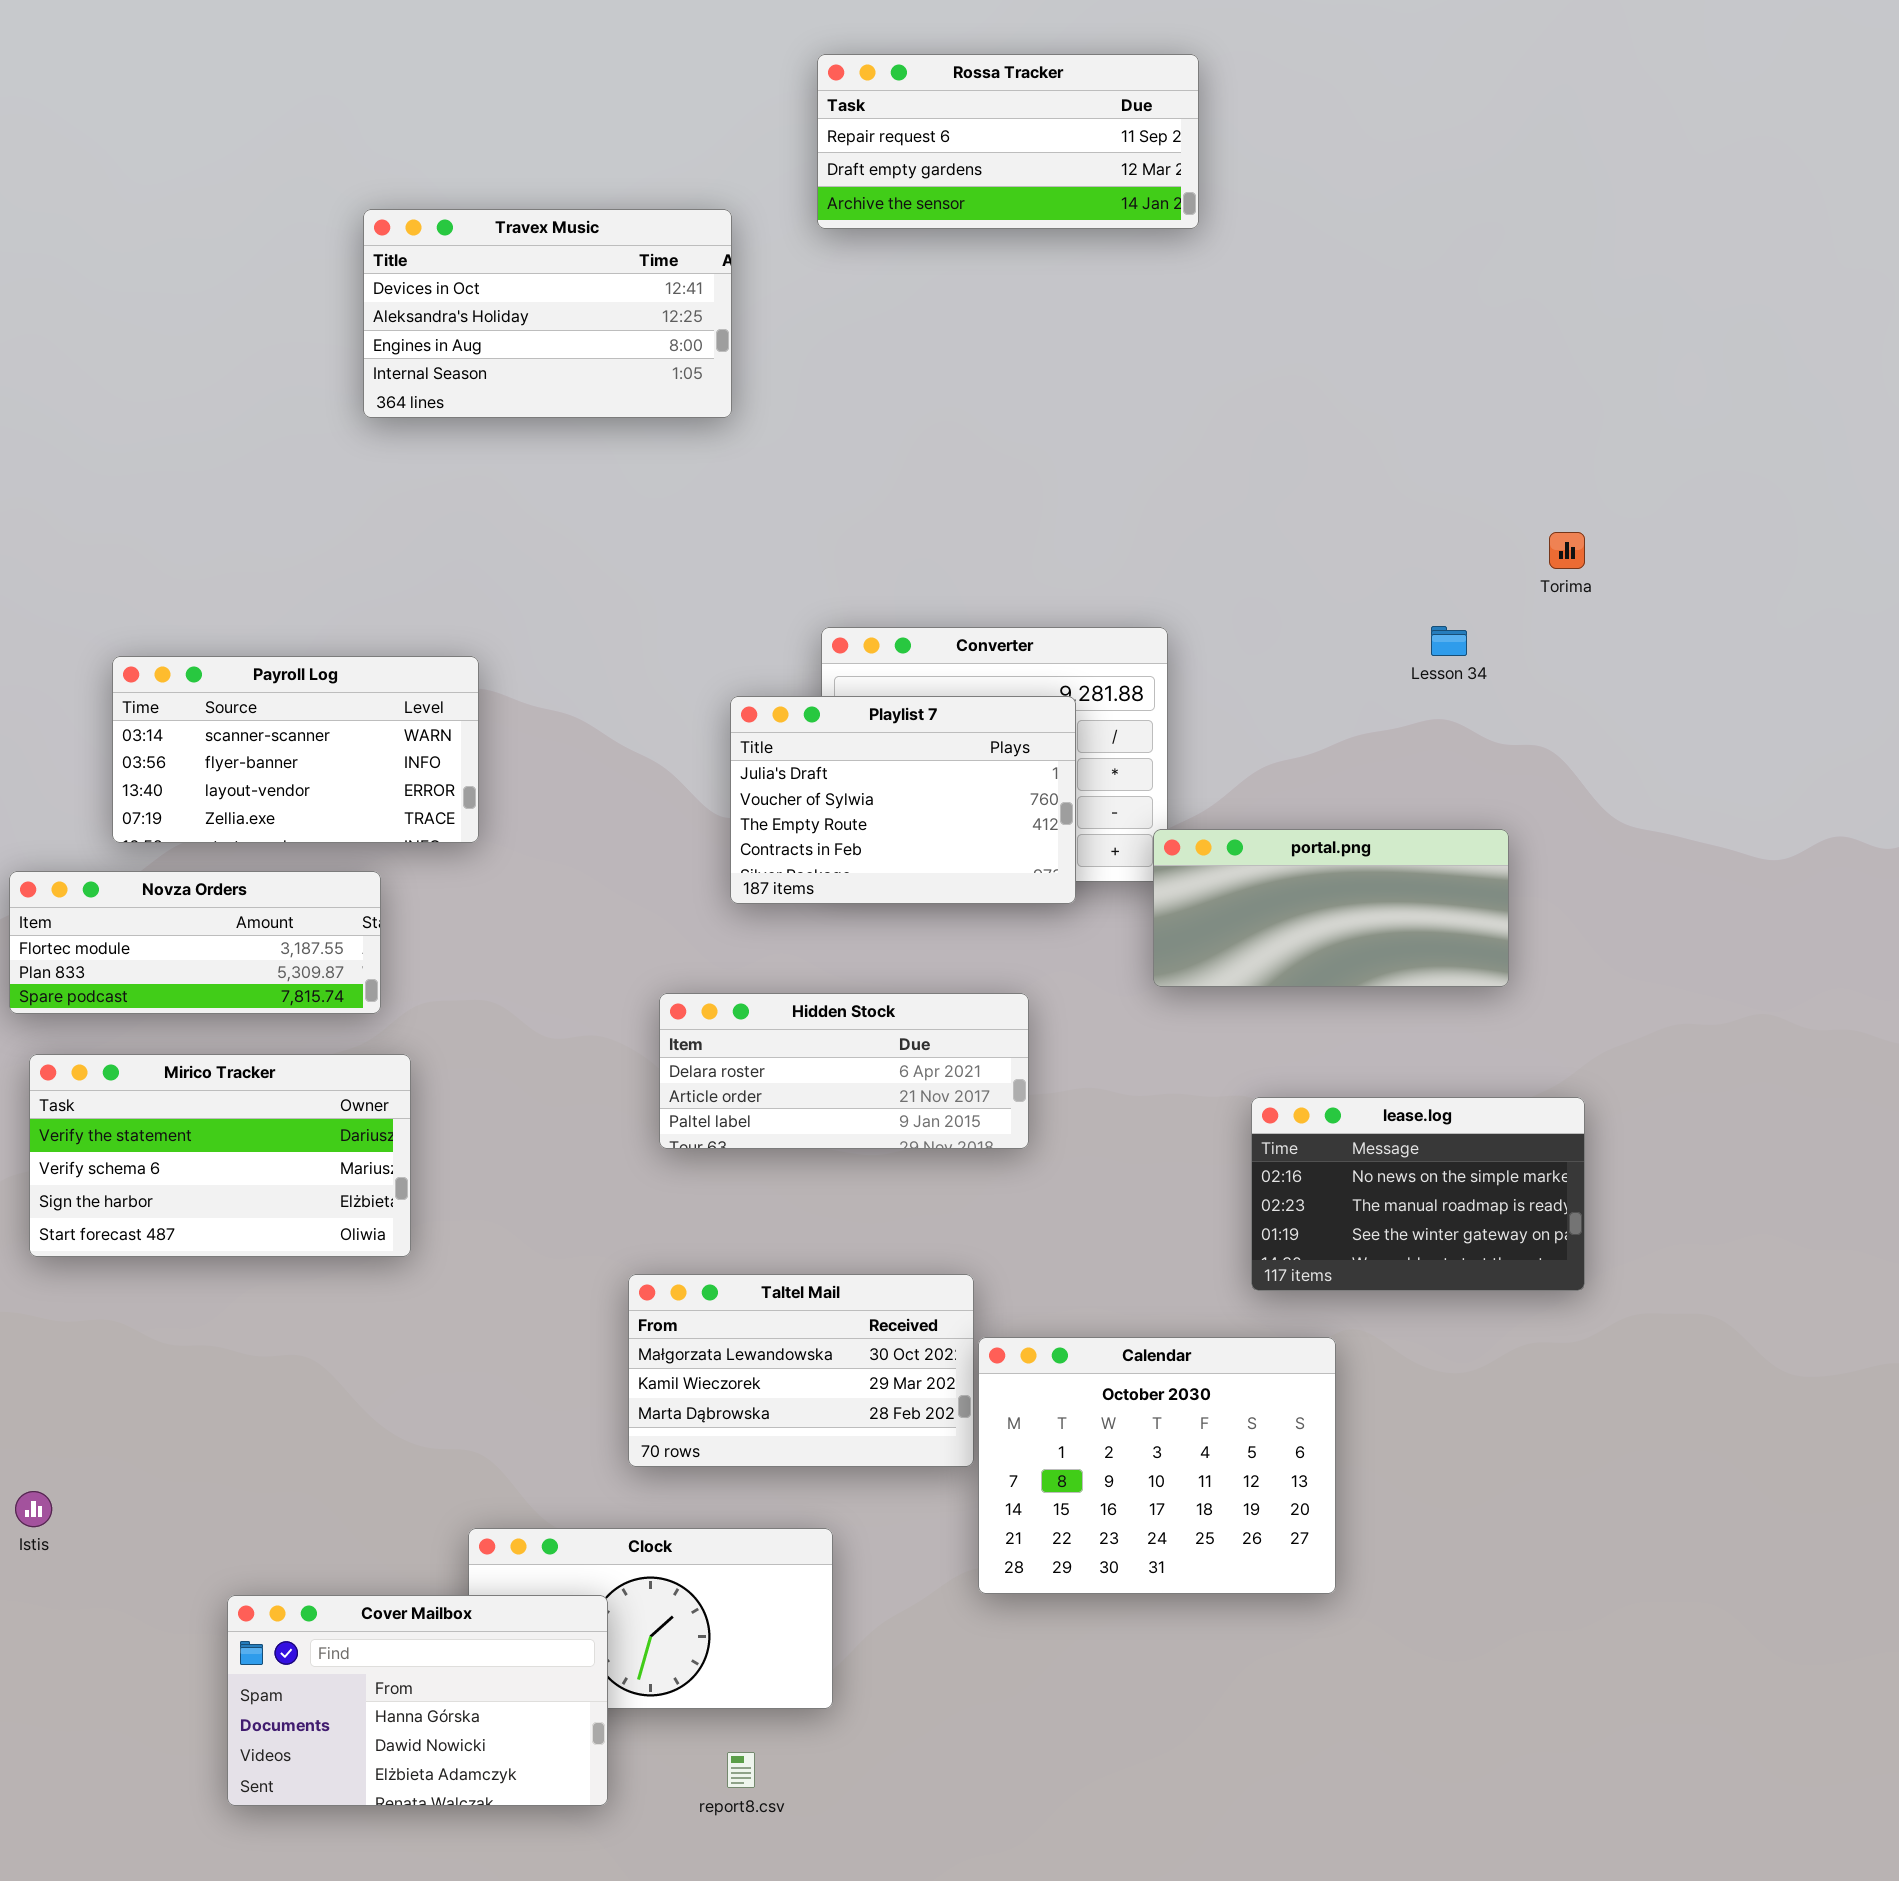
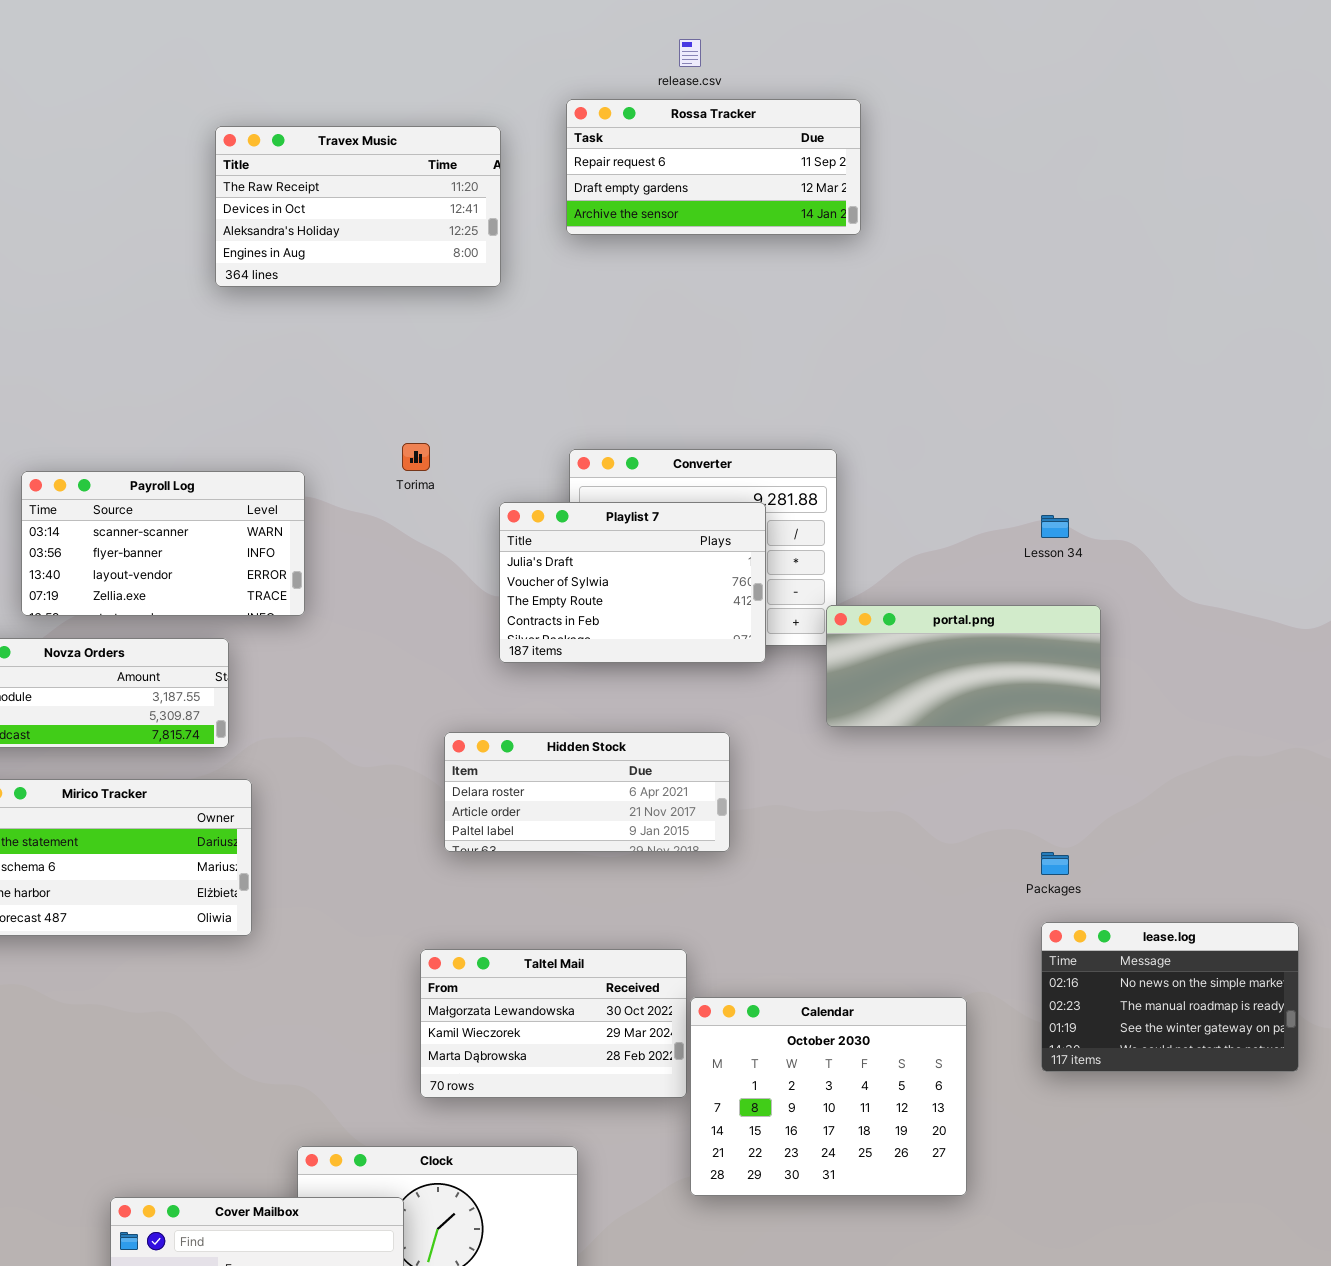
Rossa Tracker: [817,54,1199,229] -> [566,99,861,235], moved
Travex Music: [363,209,732,418] -> [215,126,501,287], scrolled up 1 row
Torima: [1549,532,1585,569] -> [402,443,430,471], moved
Lesson 34: [1431,626,1467,656] -> [1041,515,1069,538], moved
lease.log: [1251,1097,1585,1291] -> [1041,922,1299,1072], moved

